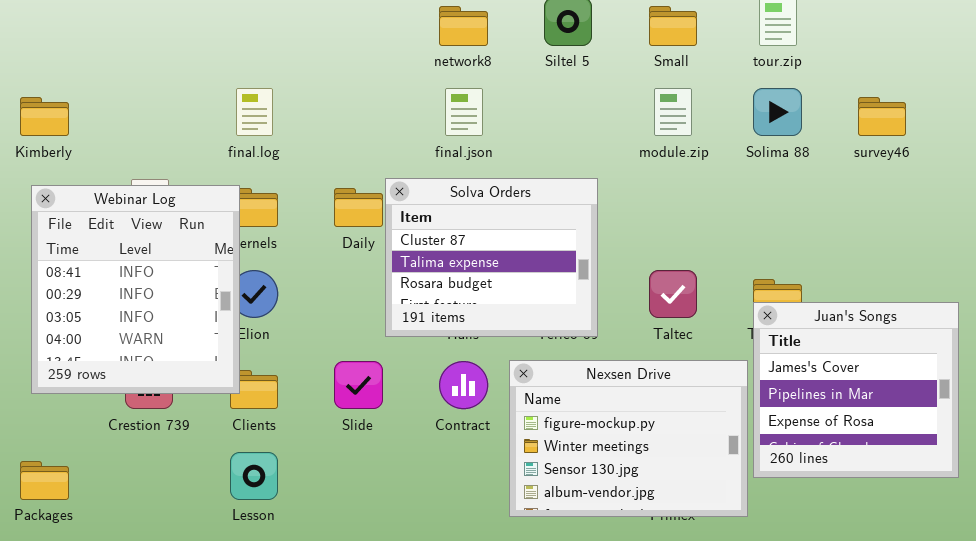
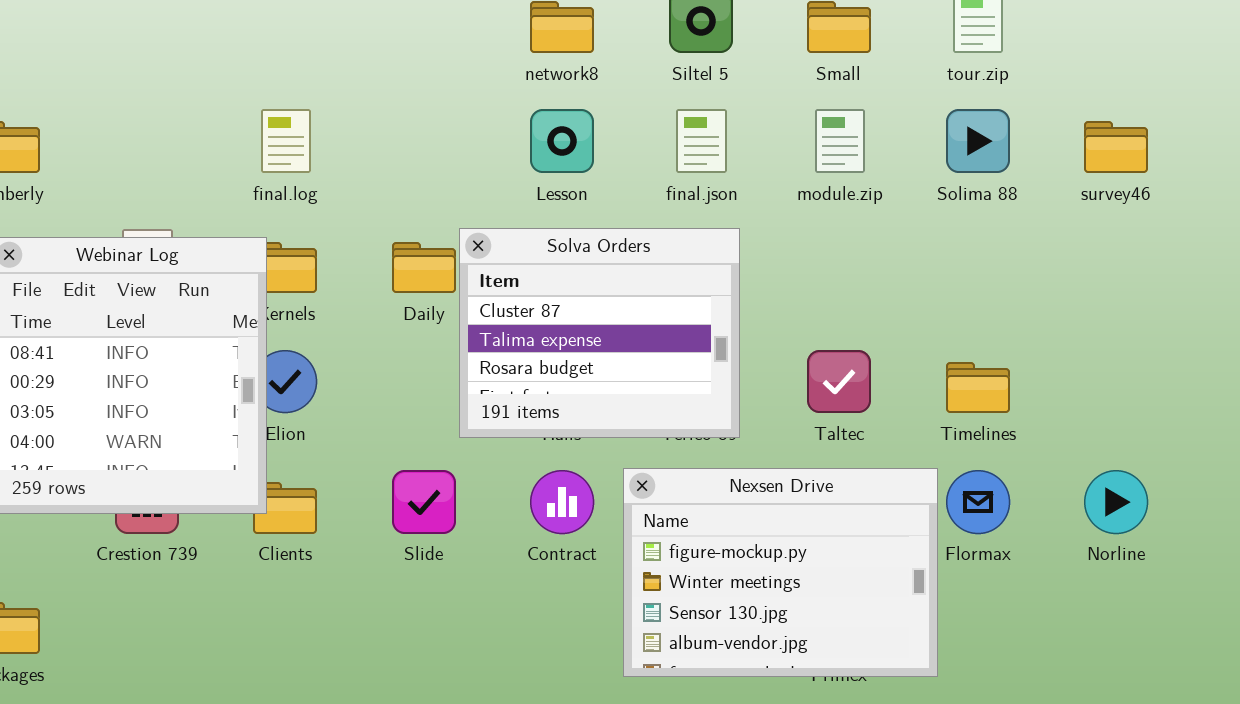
final.json: [445,88,483,136] -> [676,109,727,173], moved
Juan's Songs: [753,302,959,478] -> none, closed
Lesson: [230,452,278,500] -> [530,109,594,173], moved

